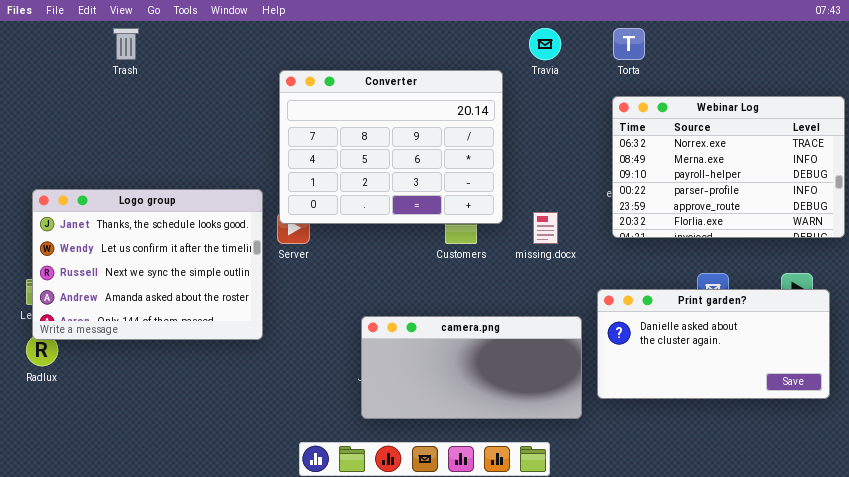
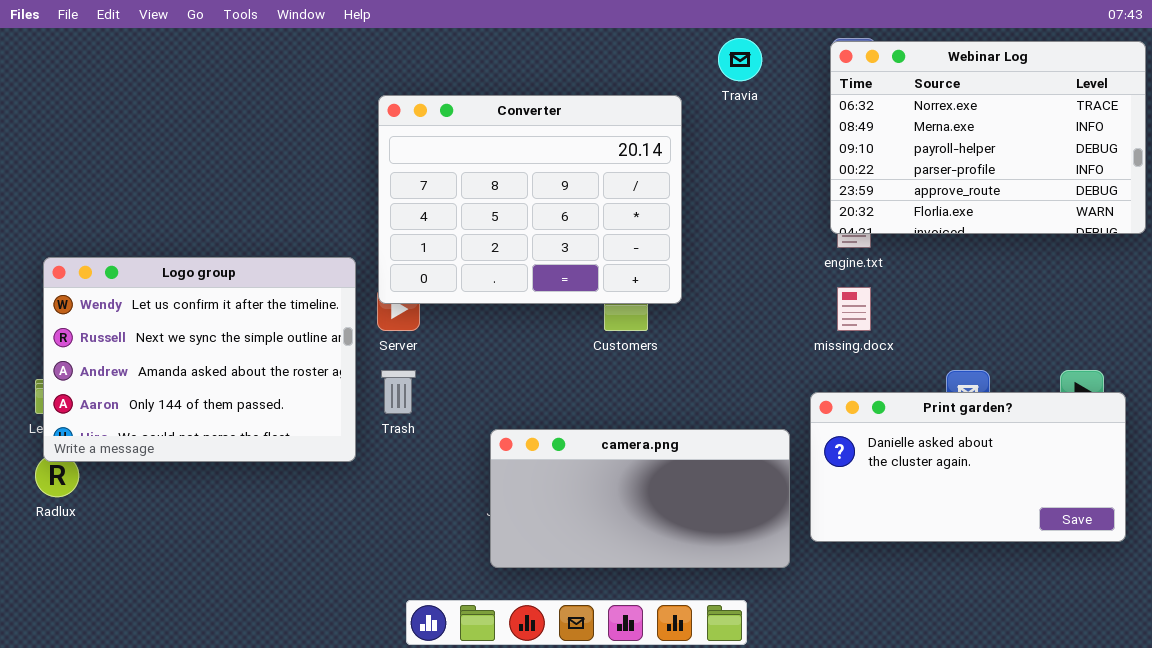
Trash: [113,28,139,60] -> [381,370,416,414], moved
Webinar Log: [612,96,845,238] -> [830,41,1146,234], moved
Logo group: [32,189,263,340] -> [43,257,356,462], scrolled down 1 row
missing.docx: [533,212,558,244] -> [837,287,871,331], moved

